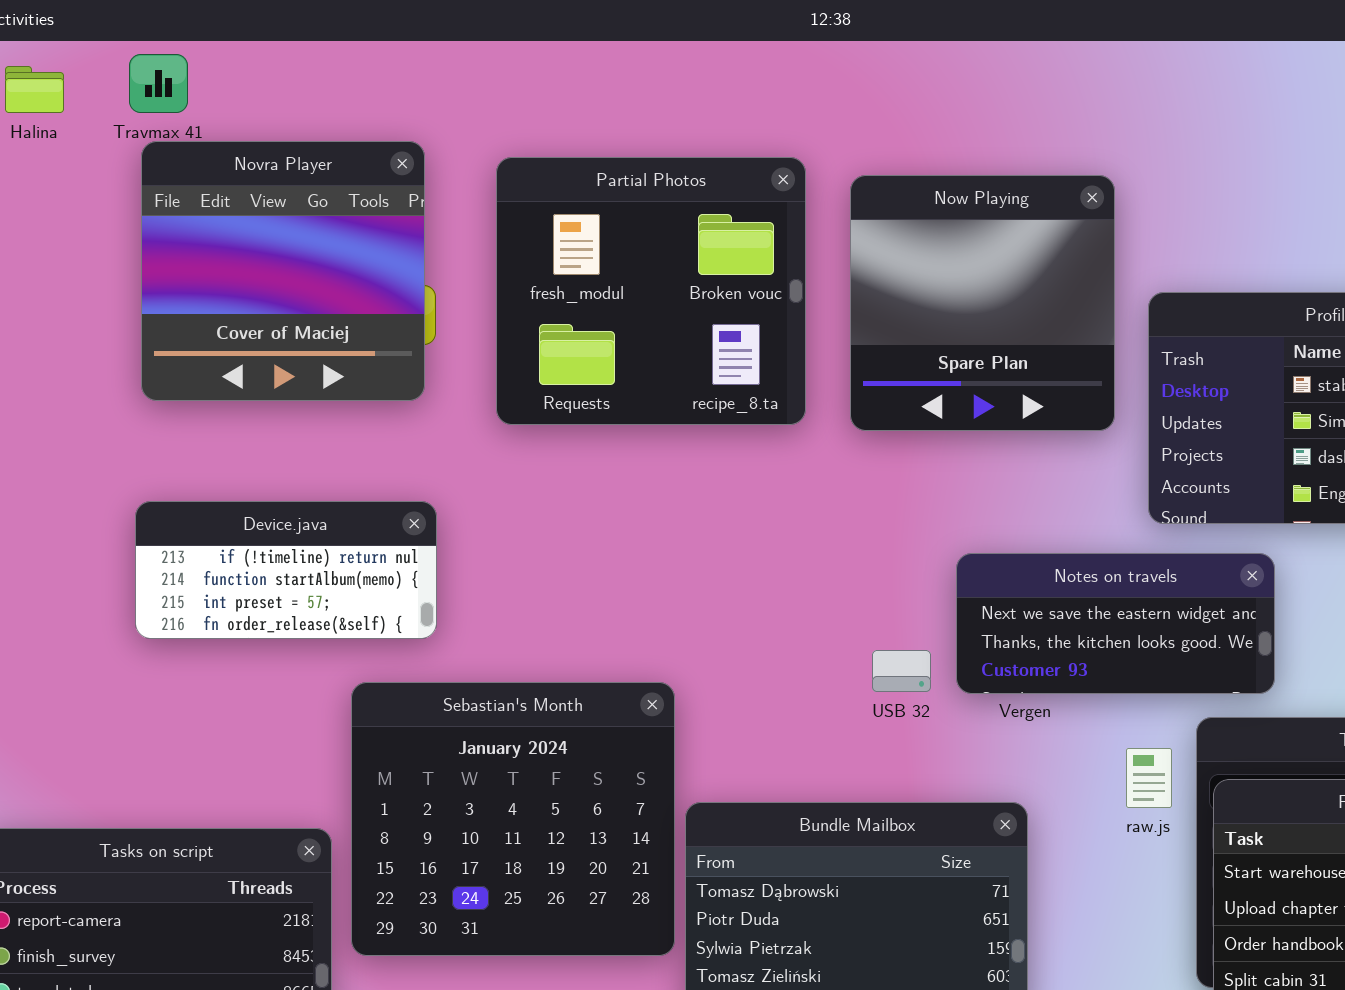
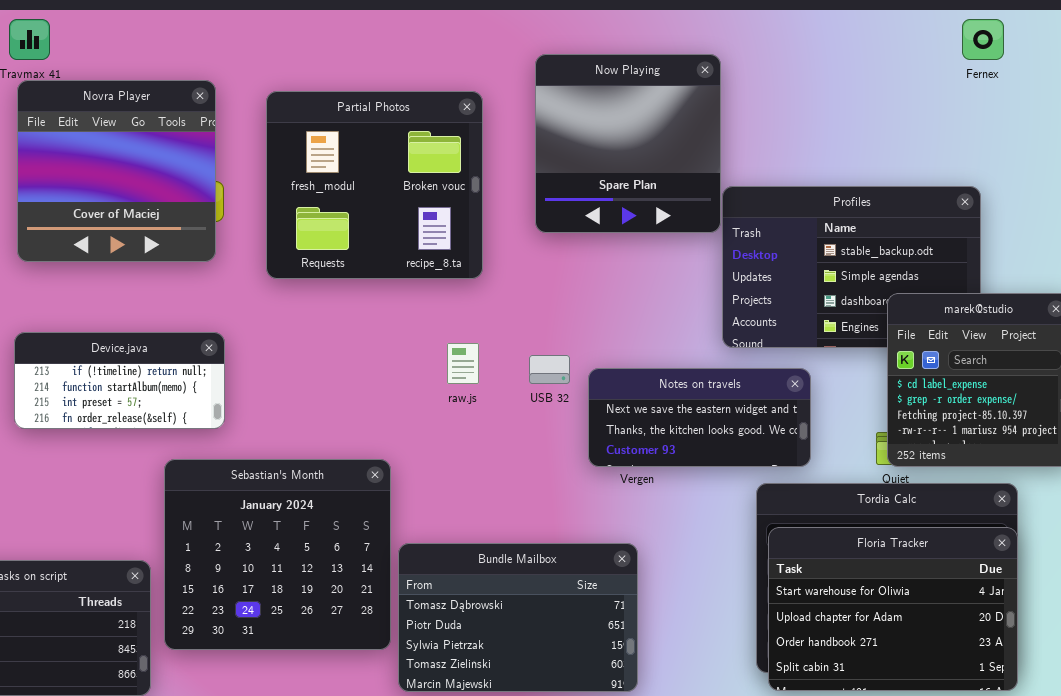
Now Playing: [850,175,1115,431] -> [535,54,721,233], moved
USB 32: [872,650,931,692] -> [529,355,570,384], moved
raw.js: [1126,748,1172,808] -> [447,343,479,384], moved

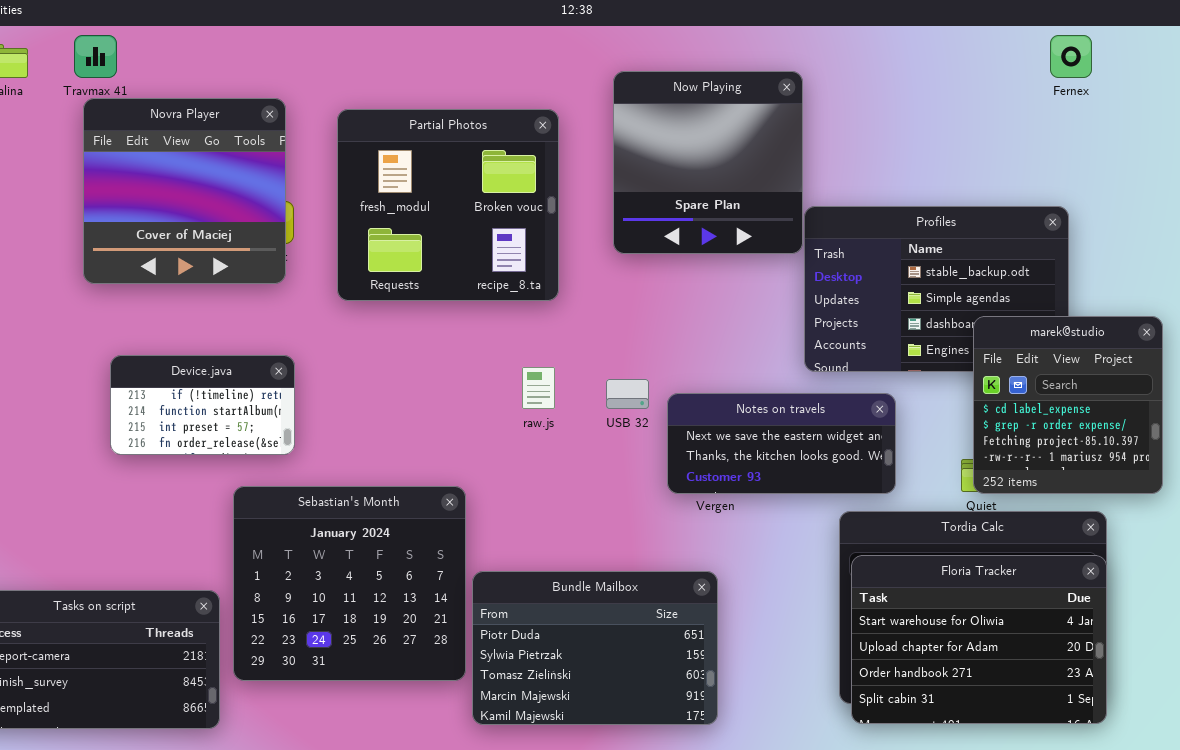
Device.java: [14,332,225,429] -> [110,355,295,455], resized
Bundle Mailbox: [398,543,638,692] -> [472,571,718,725], scrolled down 1 row

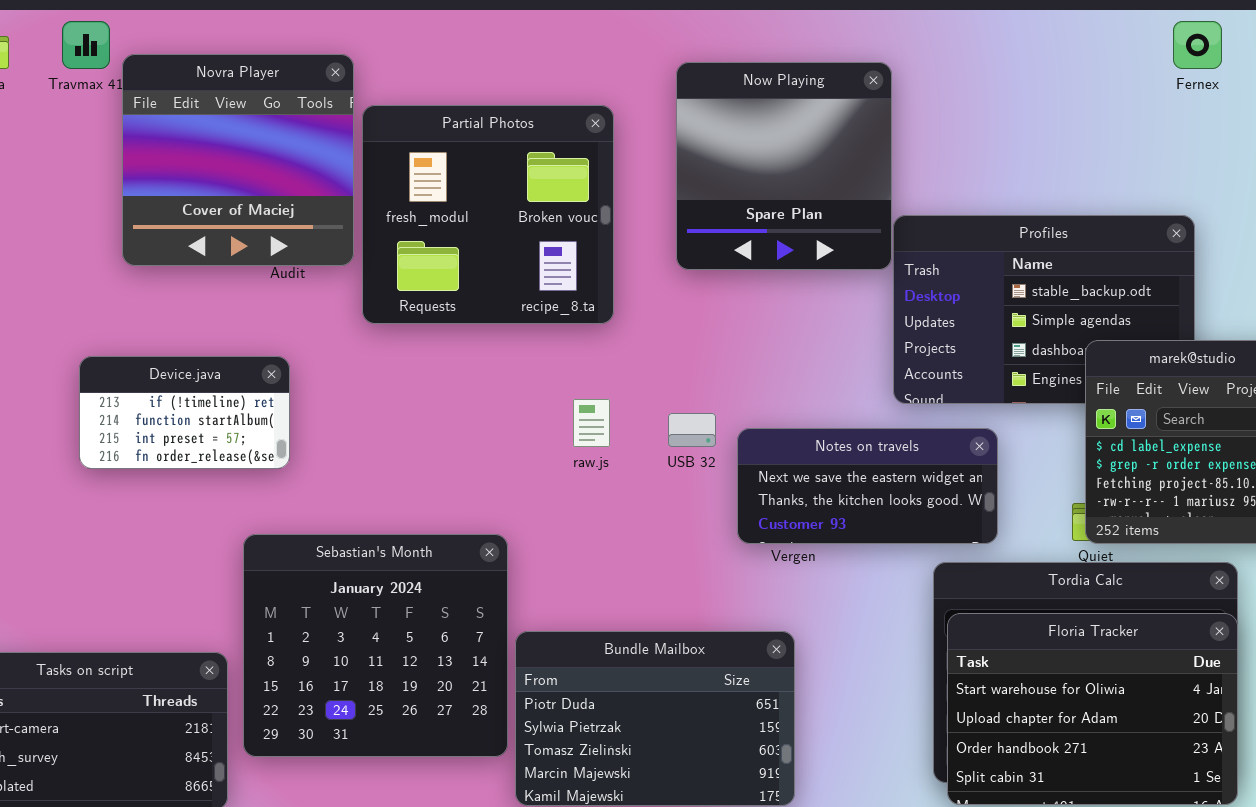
Novra Player: [83,98,286,284] -> [122,54,354,266], moved
Device.java: [110,355,295,455] -> [79,356,290,469], moved

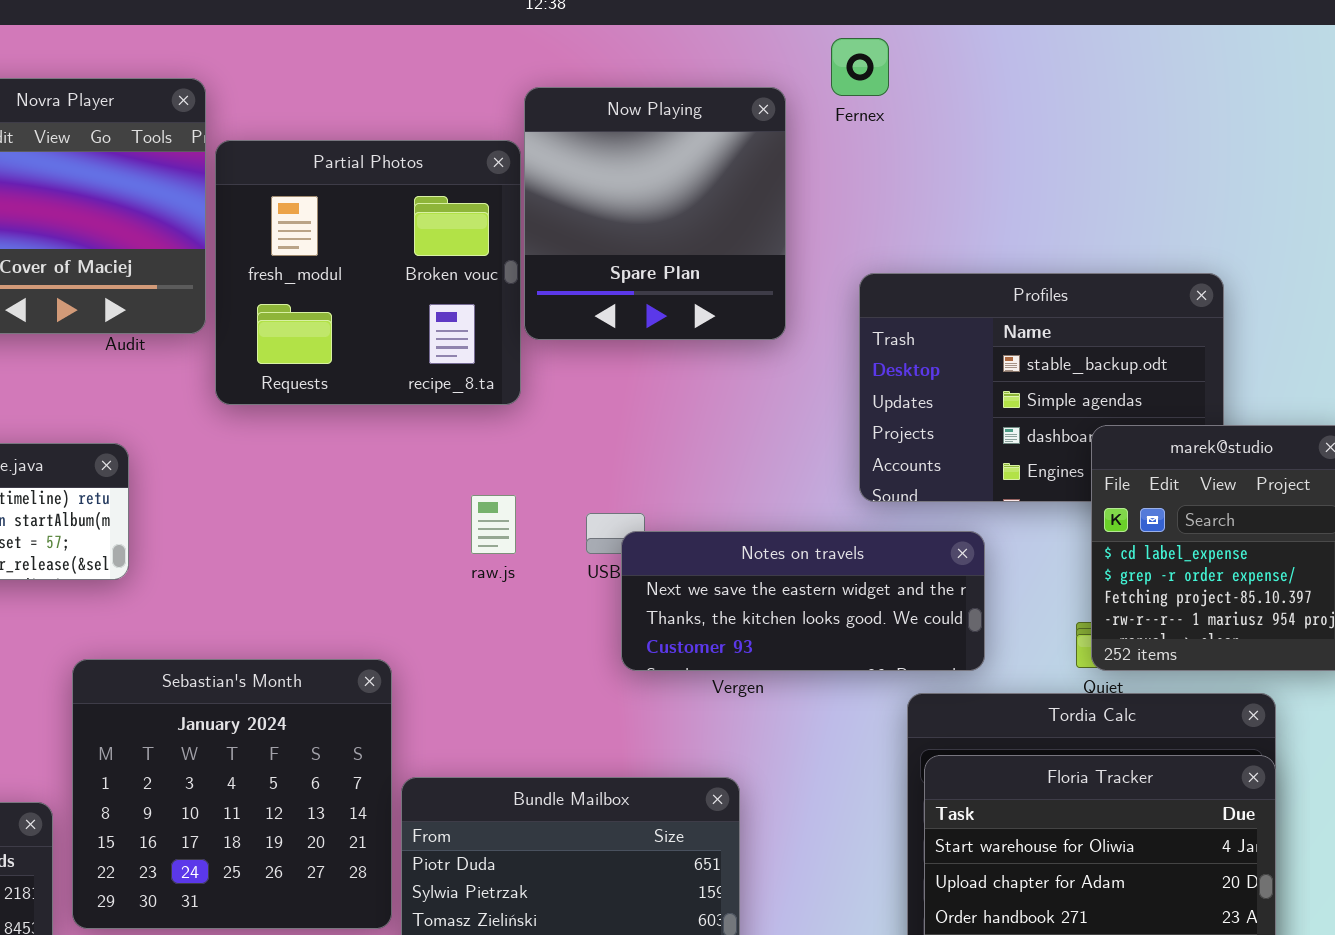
Fernex: [1173,21,1222,69] -> [831,38,889,96], moved
Now Playing: [676,62,892,270] -> [524,87,786,340], moved
Notes on travels: [737,428,998,544] -> [621,531,985,671], resized

